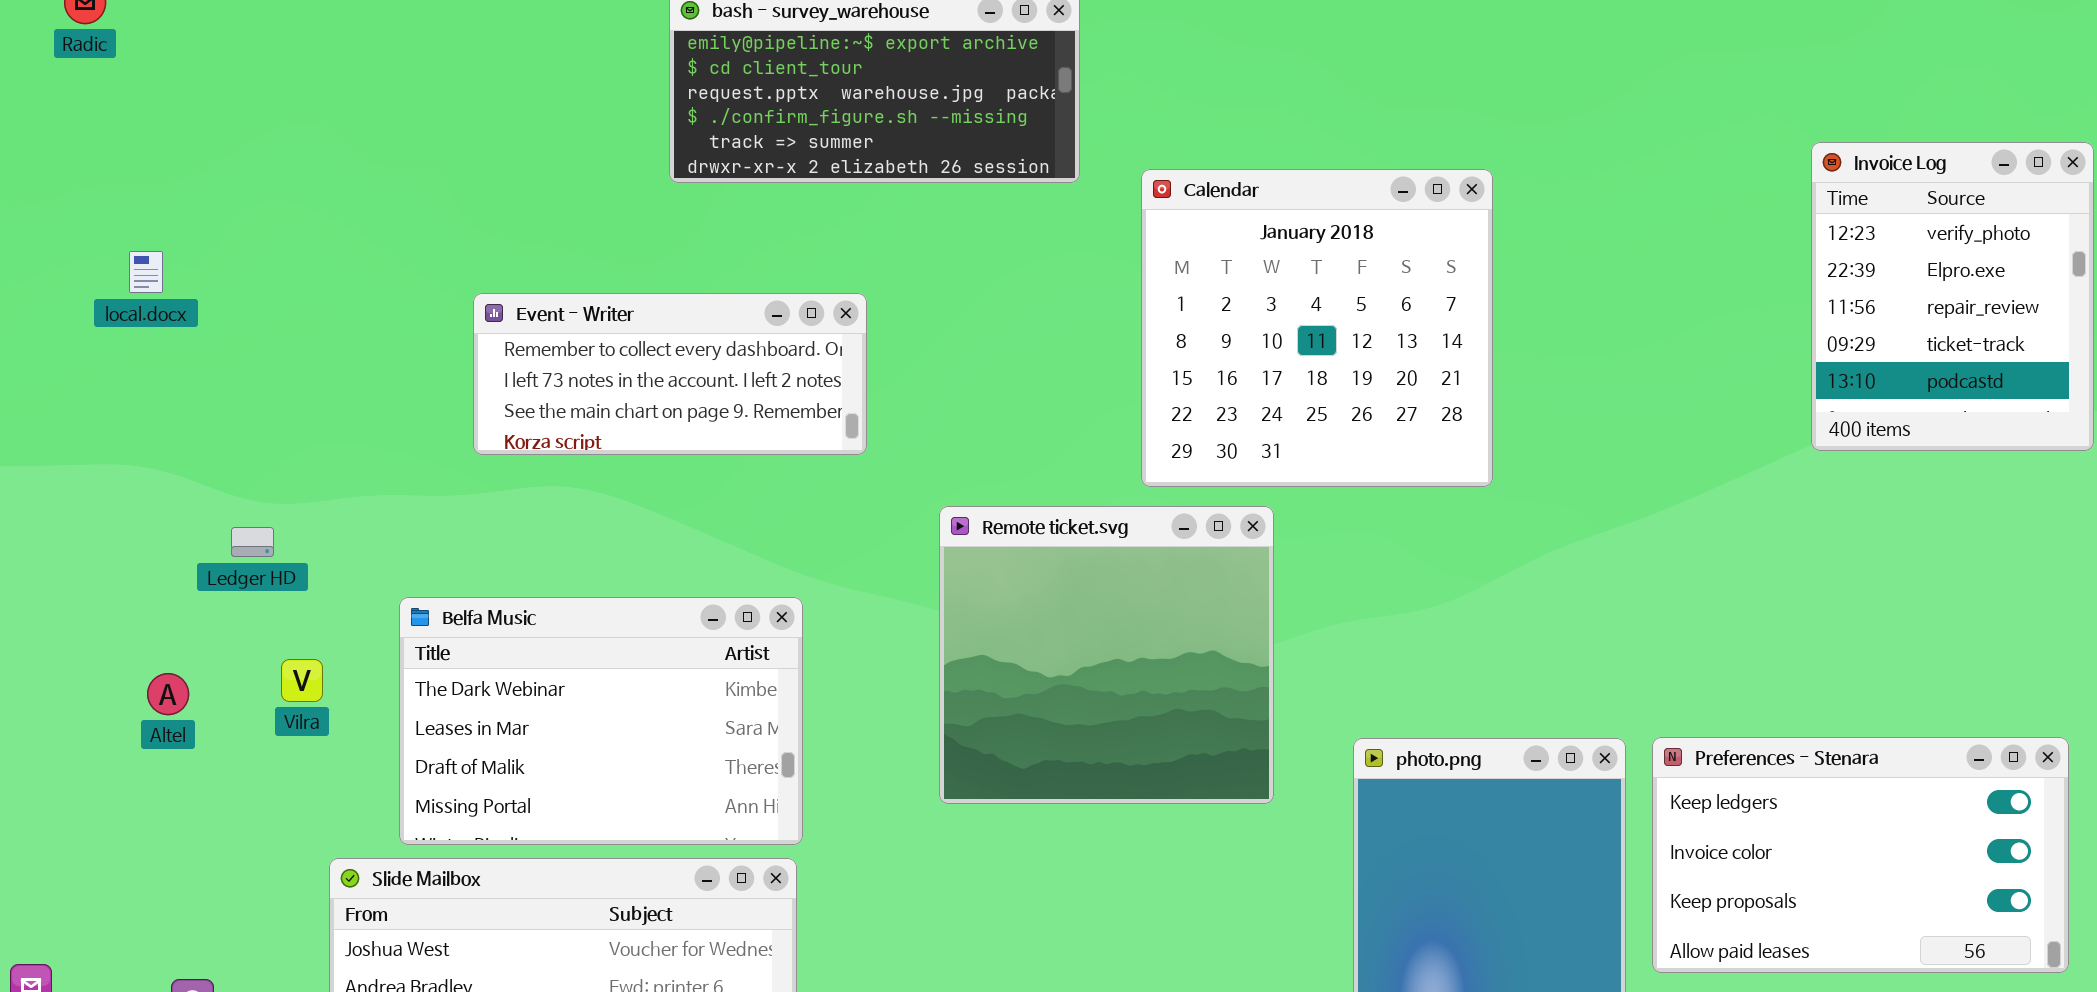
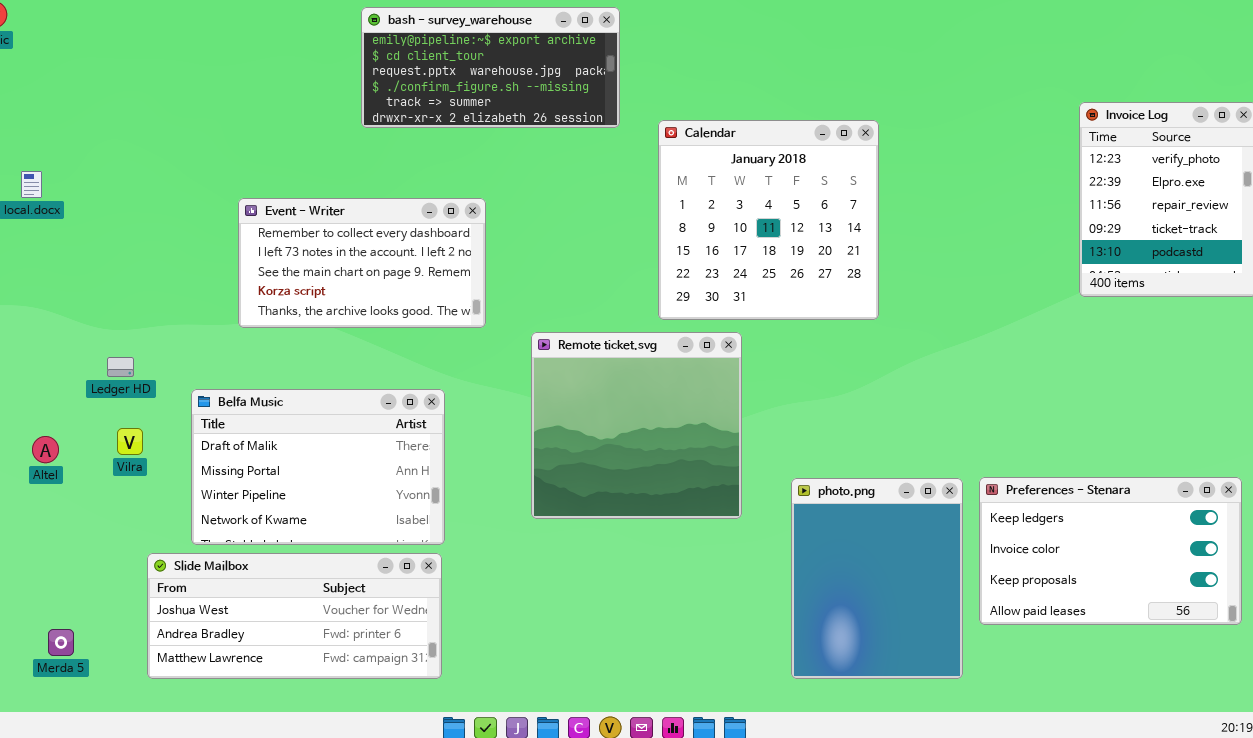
Event - Writer: [473,293,867,455] -> [238,198,486,328], resized
Ledger HD: [231,527,274,557] -> [107,357,134,377], moved
Belfa Music: [399,597,803,845] -> [191,389,445,545], scrolled down 2 rows

